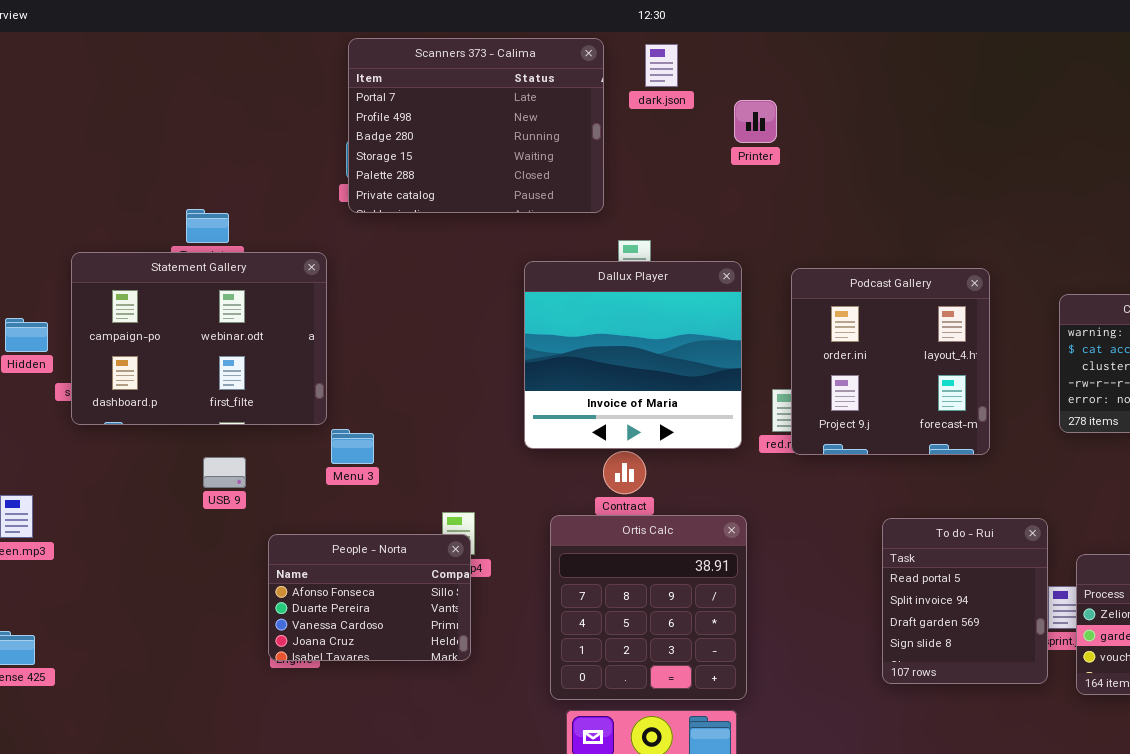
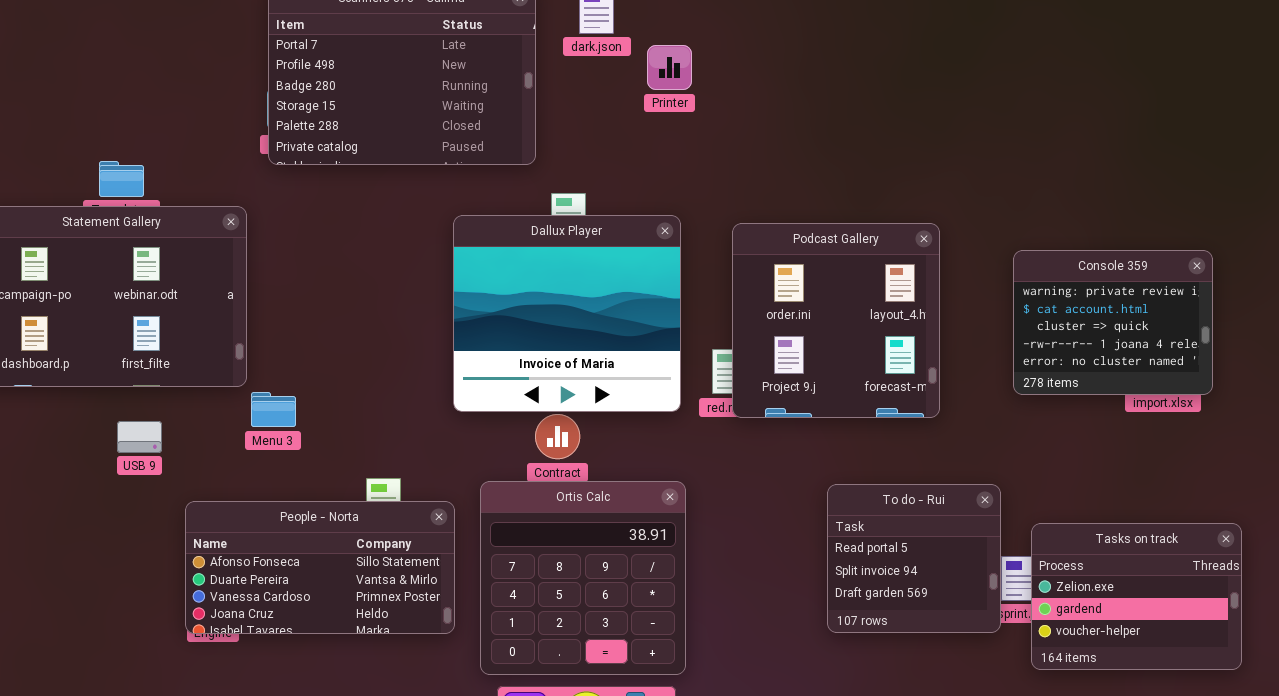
Printer: [734,100,777,143] -> [647,45,692,90], moved
To do - Rui: [882,518,1048,684] -> [827,484,1001,633], resized
People - Norta: [268,534,471,661] -> [185,501,455,634], resized

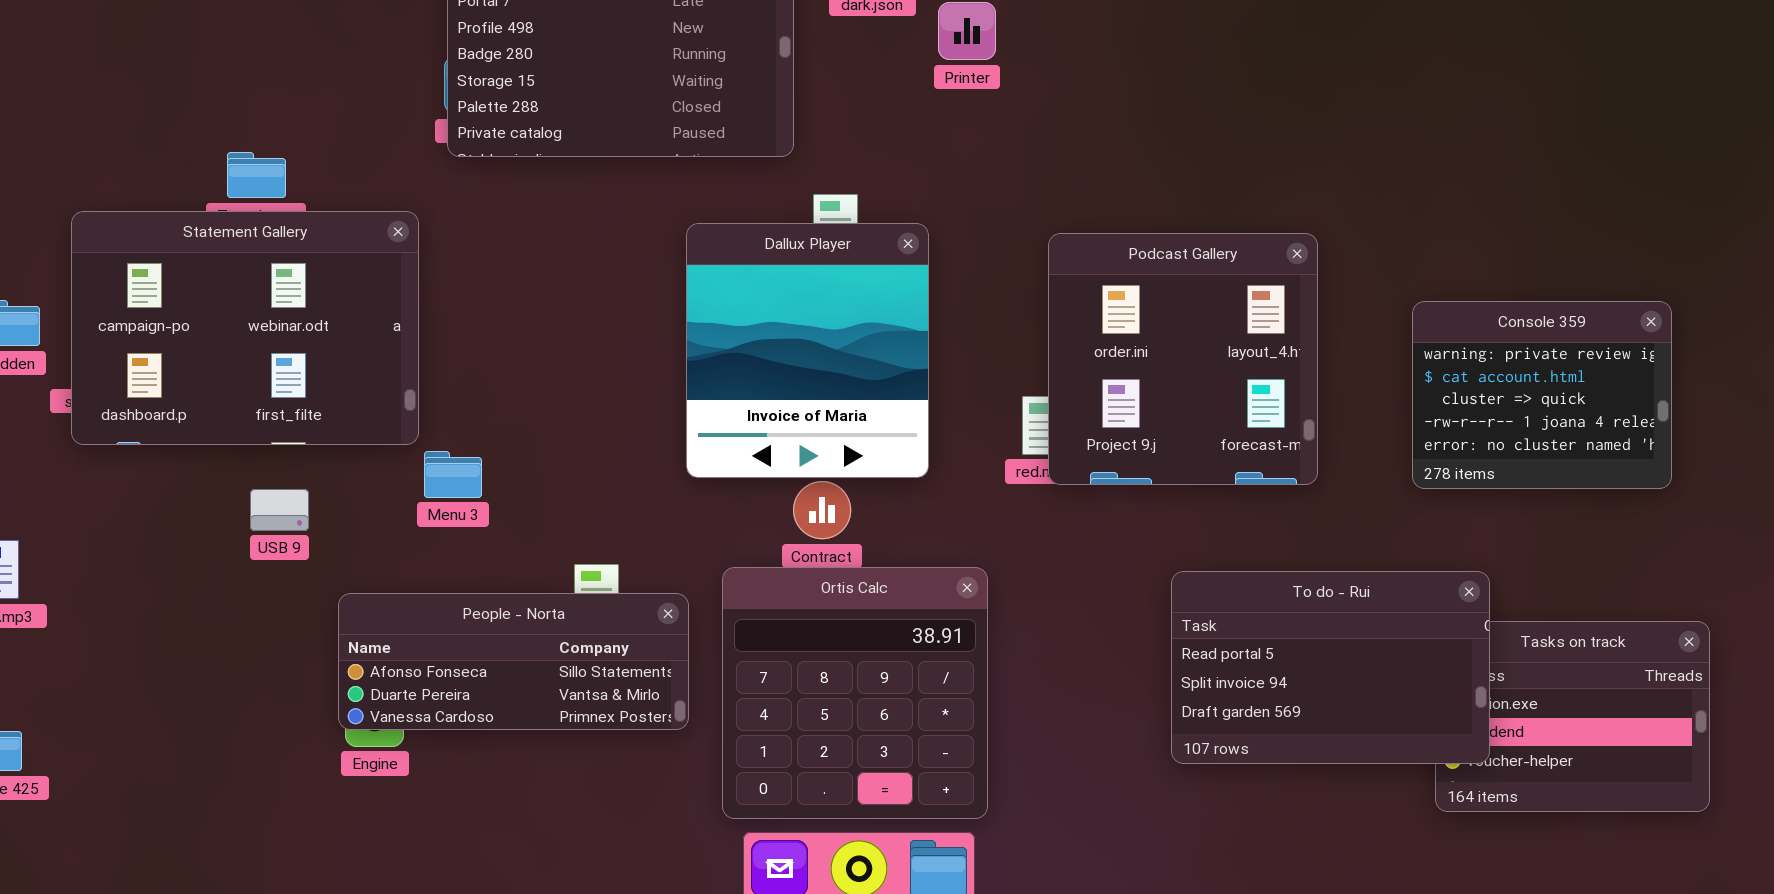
Dallux Player: [453,215,681,412] -> [686,223,929,478], resized
Console 359: [1013,250,1213,395] -> [1412,301,1672,489], moved
To do - Rui: [827,484,1001,633] -> [1171,571,1490,764], resized
People - Norta: [185,501,455,634] -> [338,593,689,730], resized

